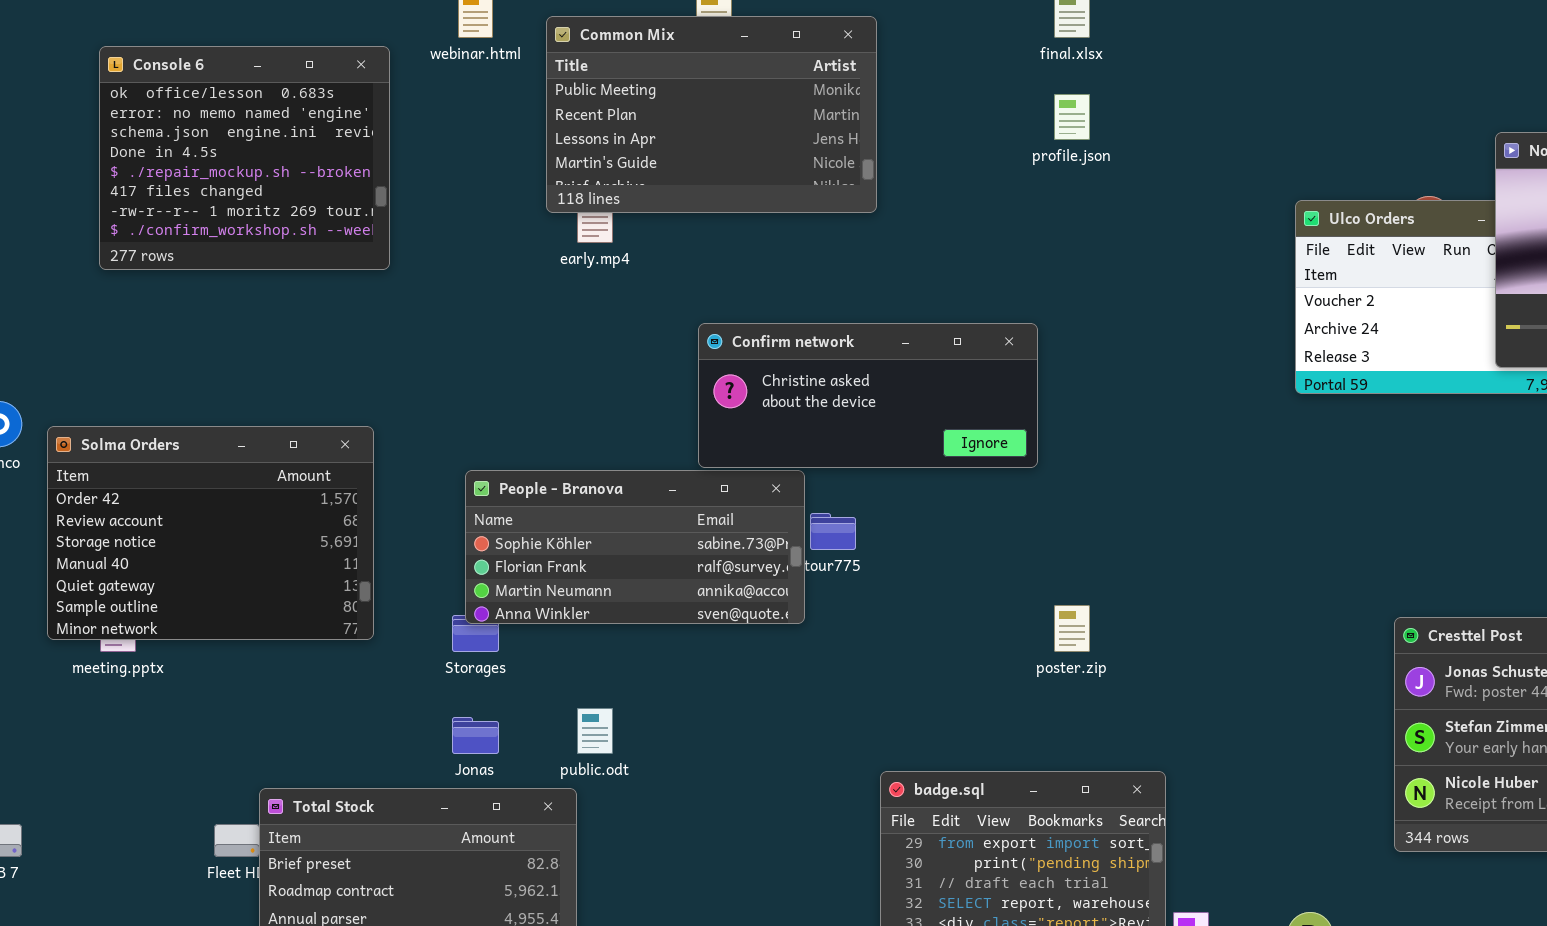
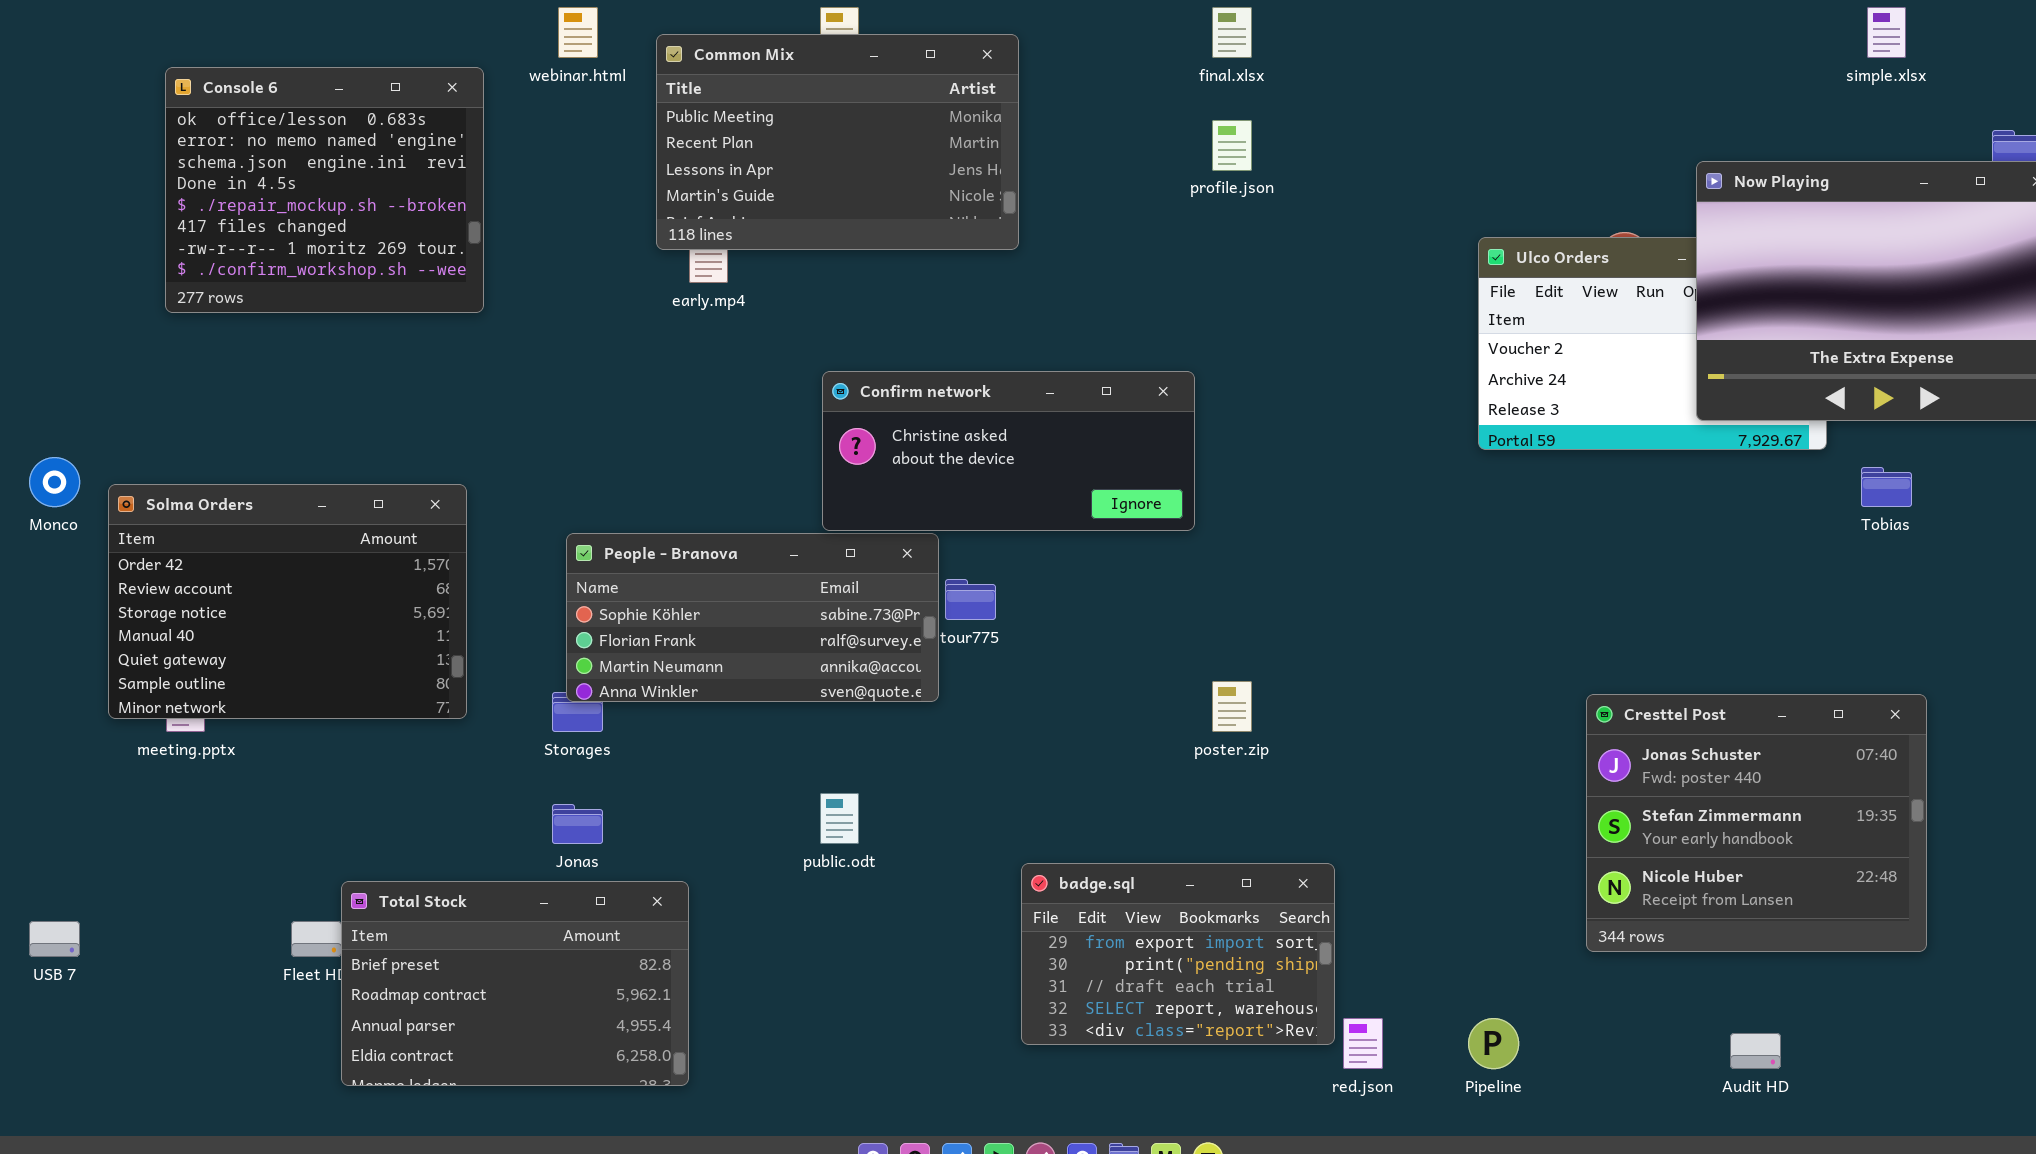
public.odt: [577,708,613,754] -> [820,793,859,844], moved

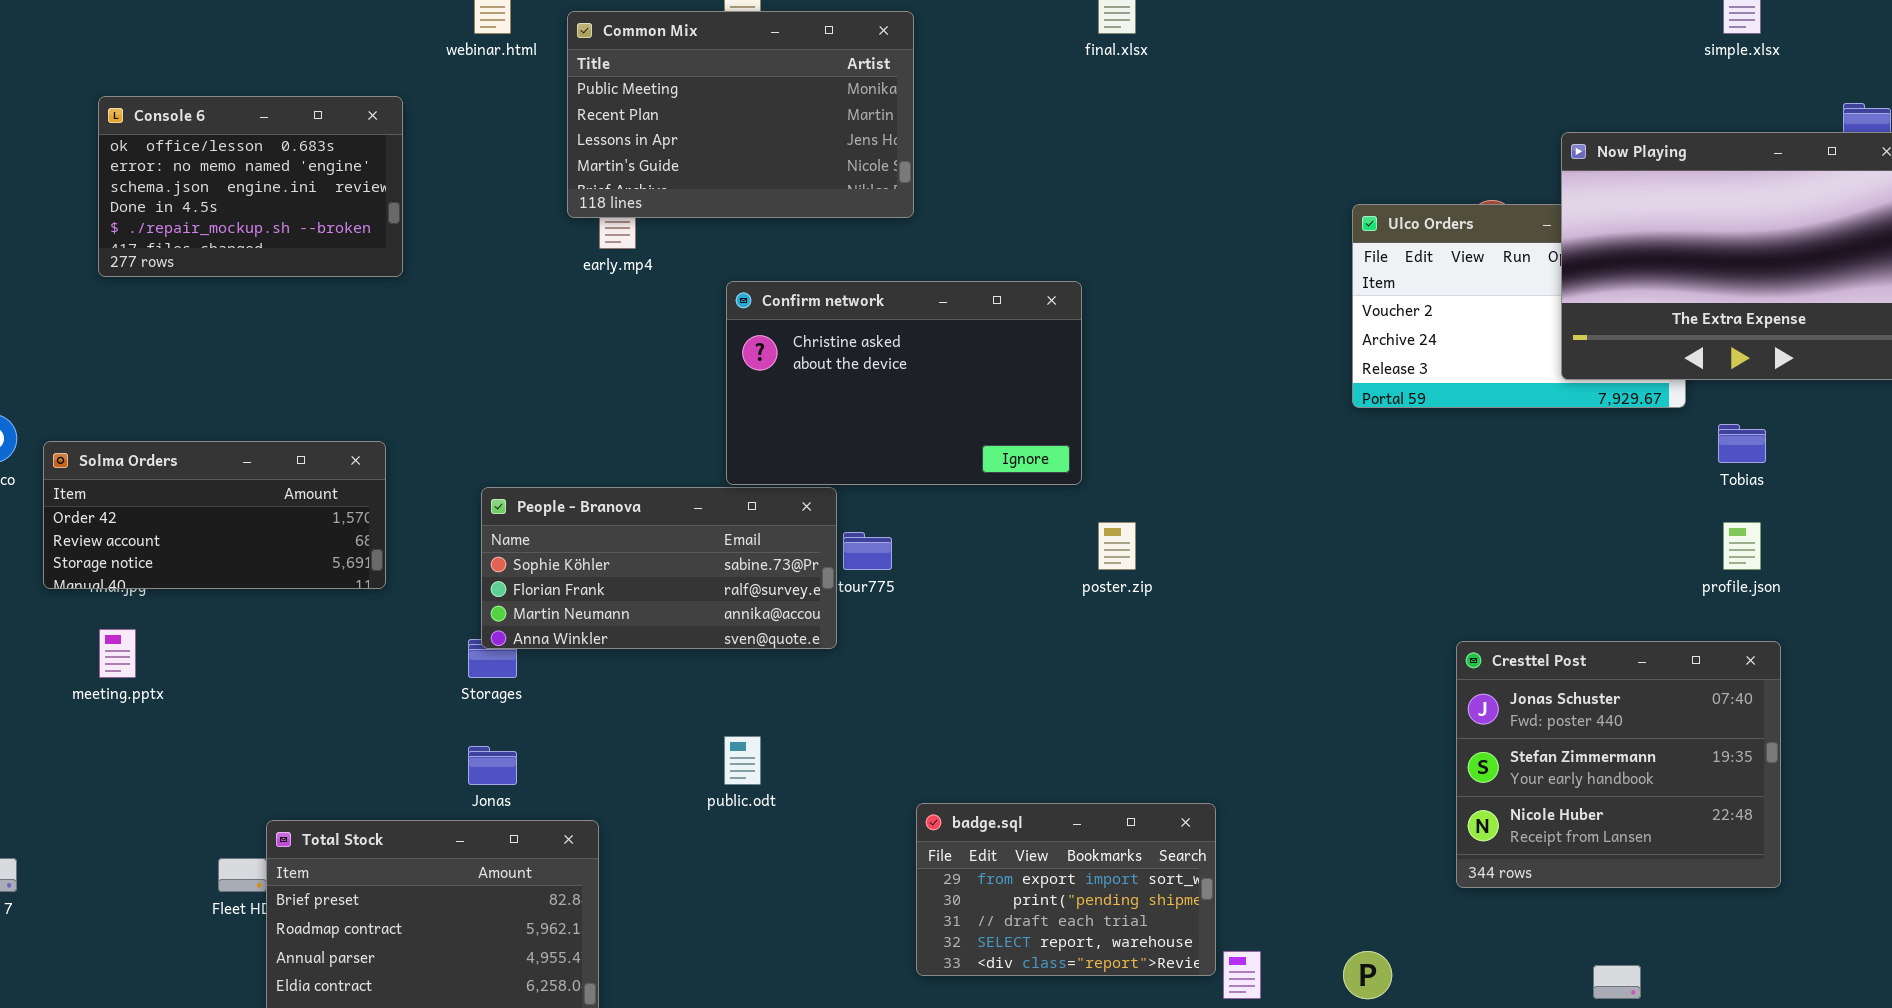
Console 6: [165,67,484,313] -> [98,96,403,277], resized
profile.json: [1212,120,1252,171] -> [1723,522,1761,570], moved
Confirm network: [822,371,1195,531] -> [726,281,1082,485], resized
Solma Orders: [108,484,467,719] -> [43,441,386,589], resized
poster.zip: [1212,681,1252,732] -> [1098,522,1136,570], moved

